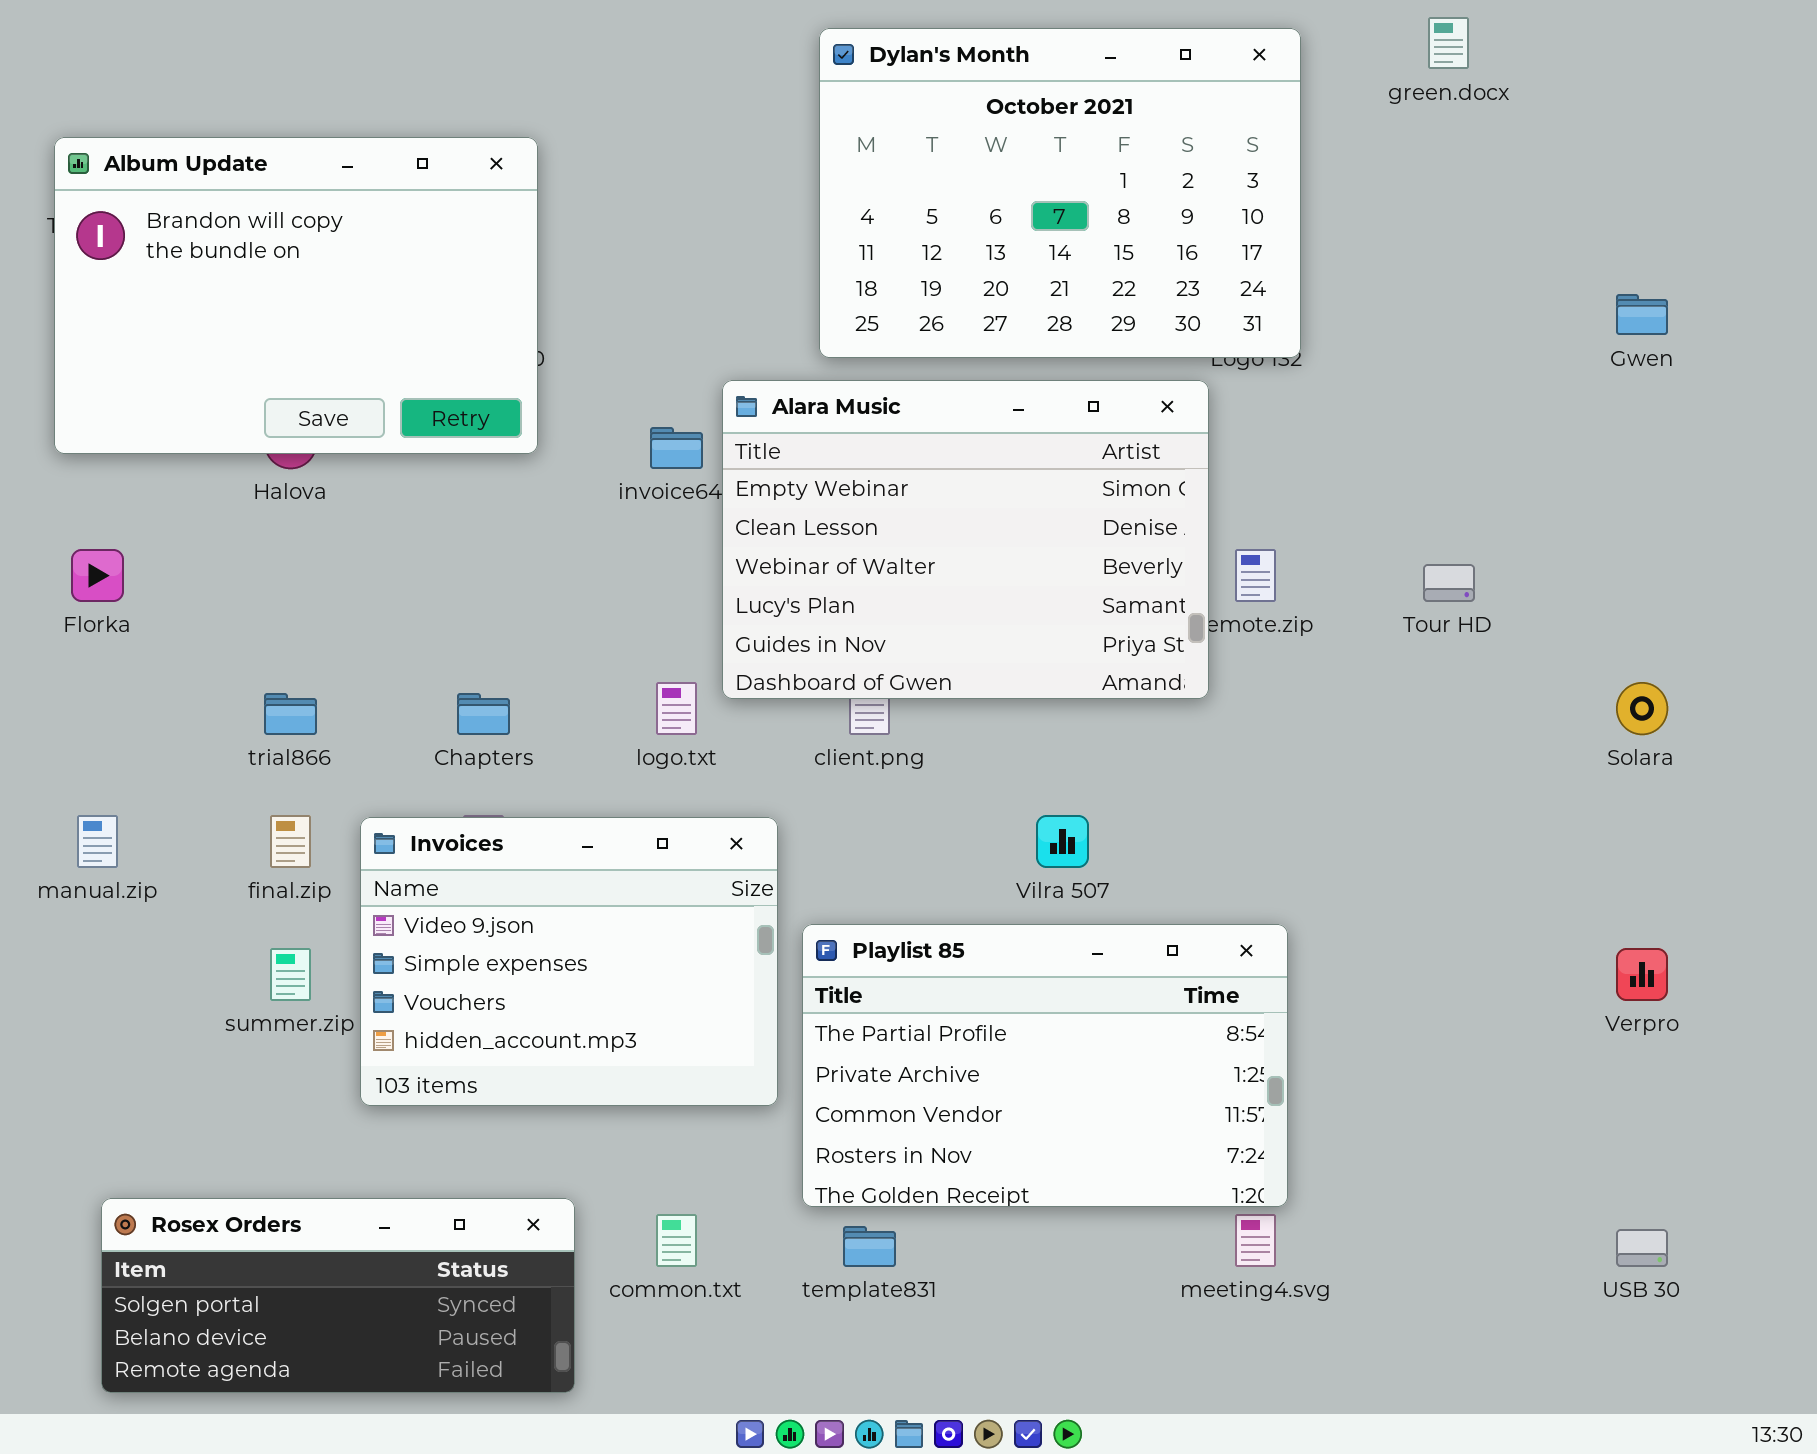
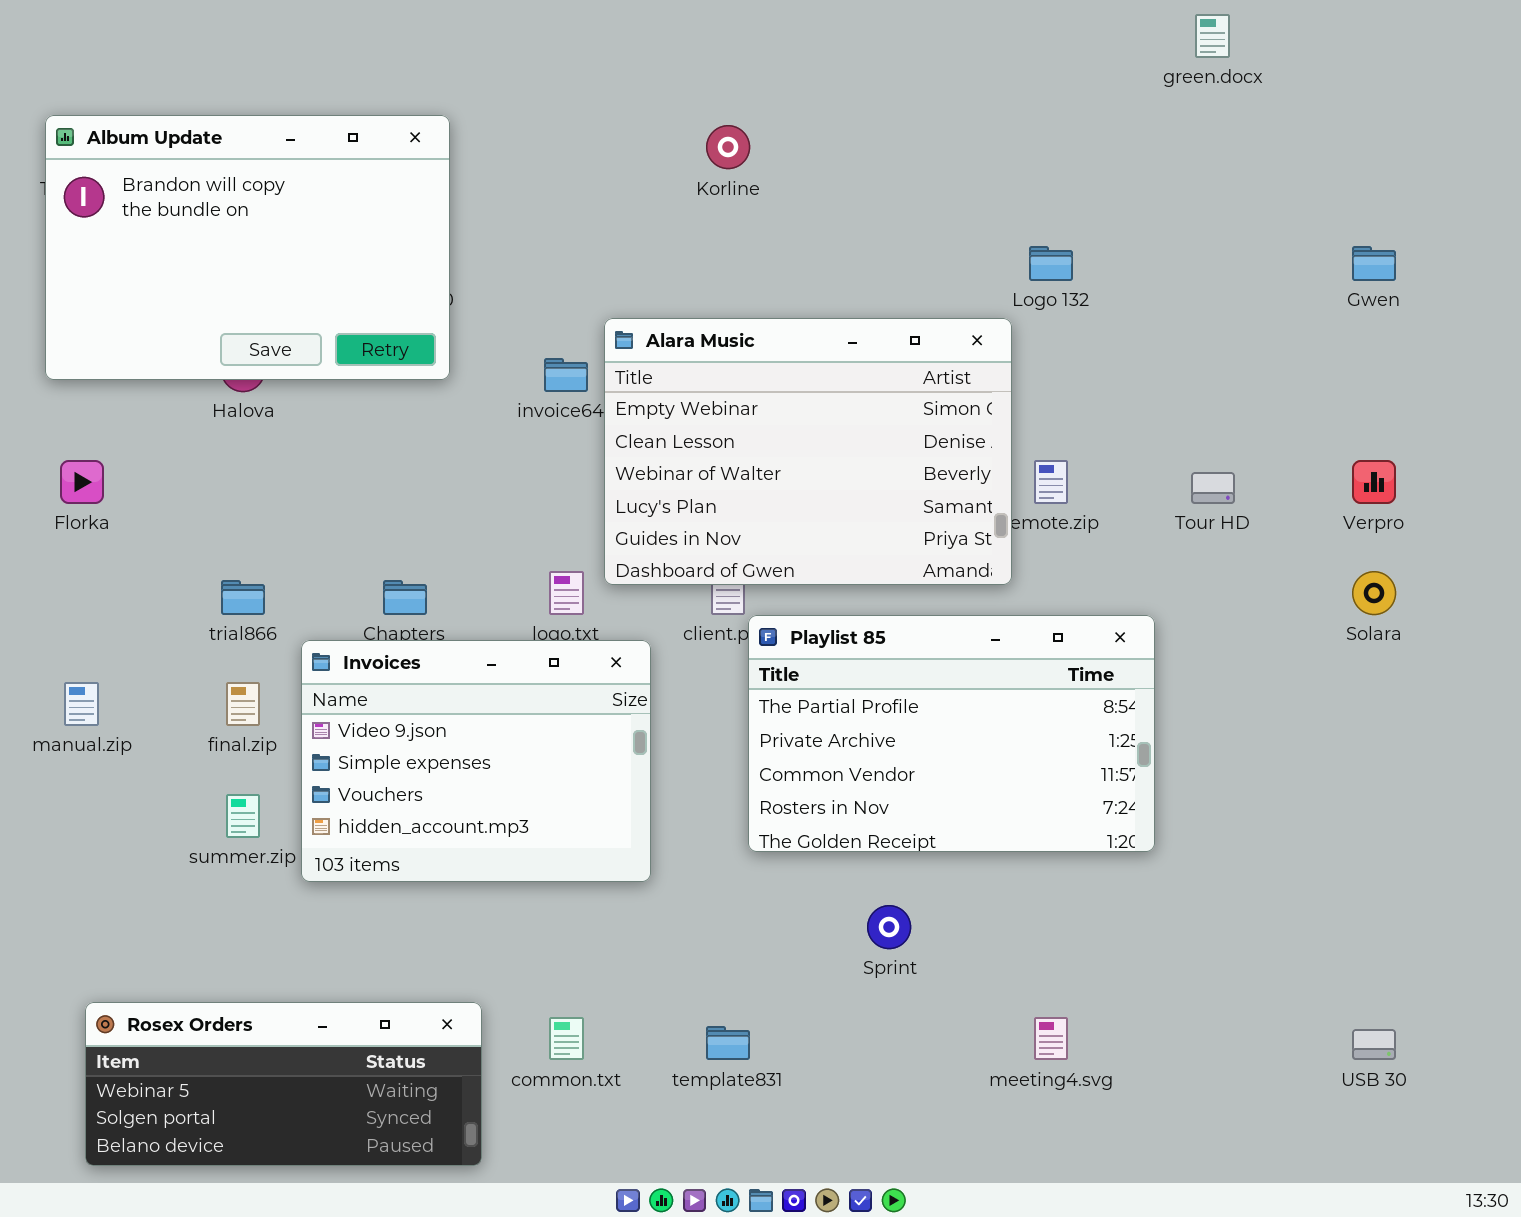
Dylan's Month: [819,28,1301,358] -> none, closed
Invoices: [360,817,778,1106] -> [301,640,651,882], moved
Playlist 85: [802,924,1288,1207] -> [748,615,1155,852], moved
Verpro: [1616,948,1668,1001] -> [1352,460,1396,504], moved
Rosex Orders: [101,1198,575,1393] -> [85,1002,482,1166], scrolled up 1 row

